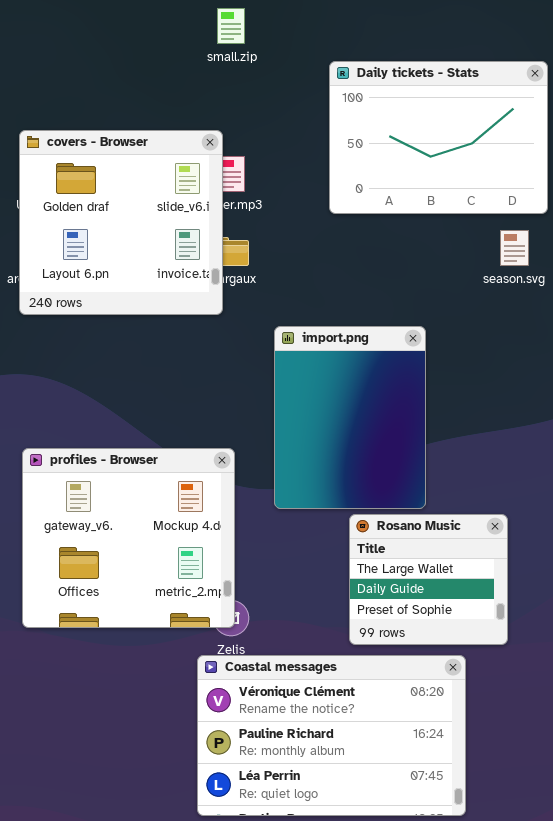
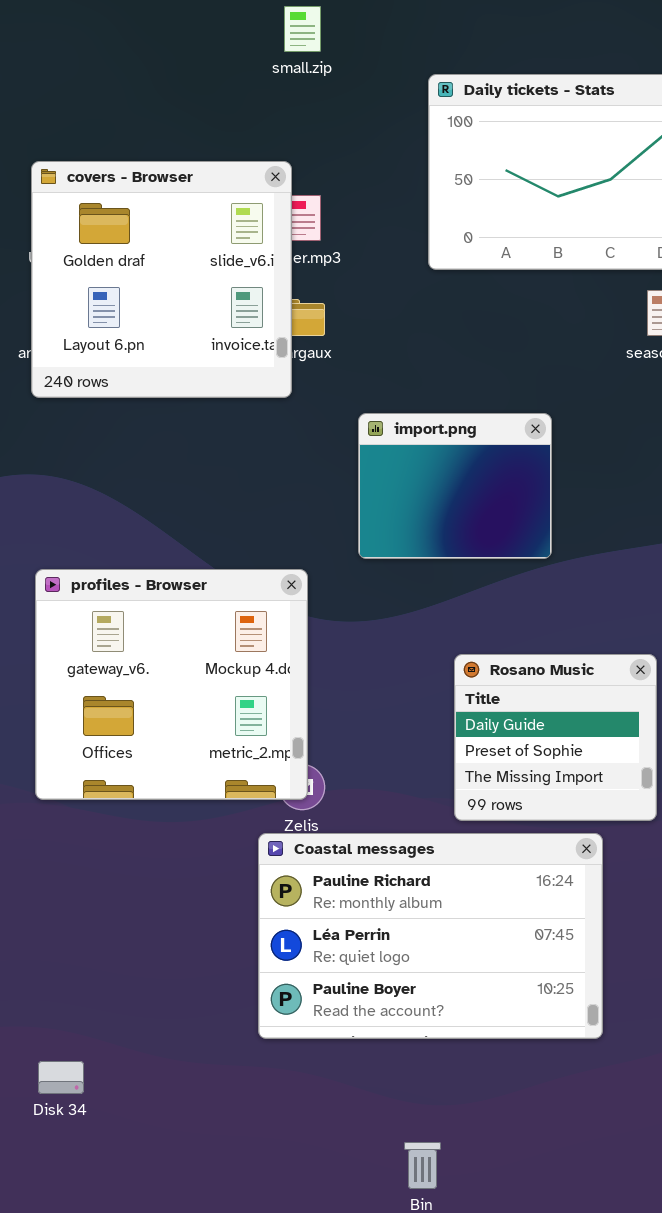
import.png: [274,326,426,509] -> [358,413,552,559], resized
Rosano Music: [349,514,508,645] -> [454,654,657,821], scrolled down 1 row
Coastal messages: [197,655,466,816] -> [258,833,603,1039], scrolled down 1 row

